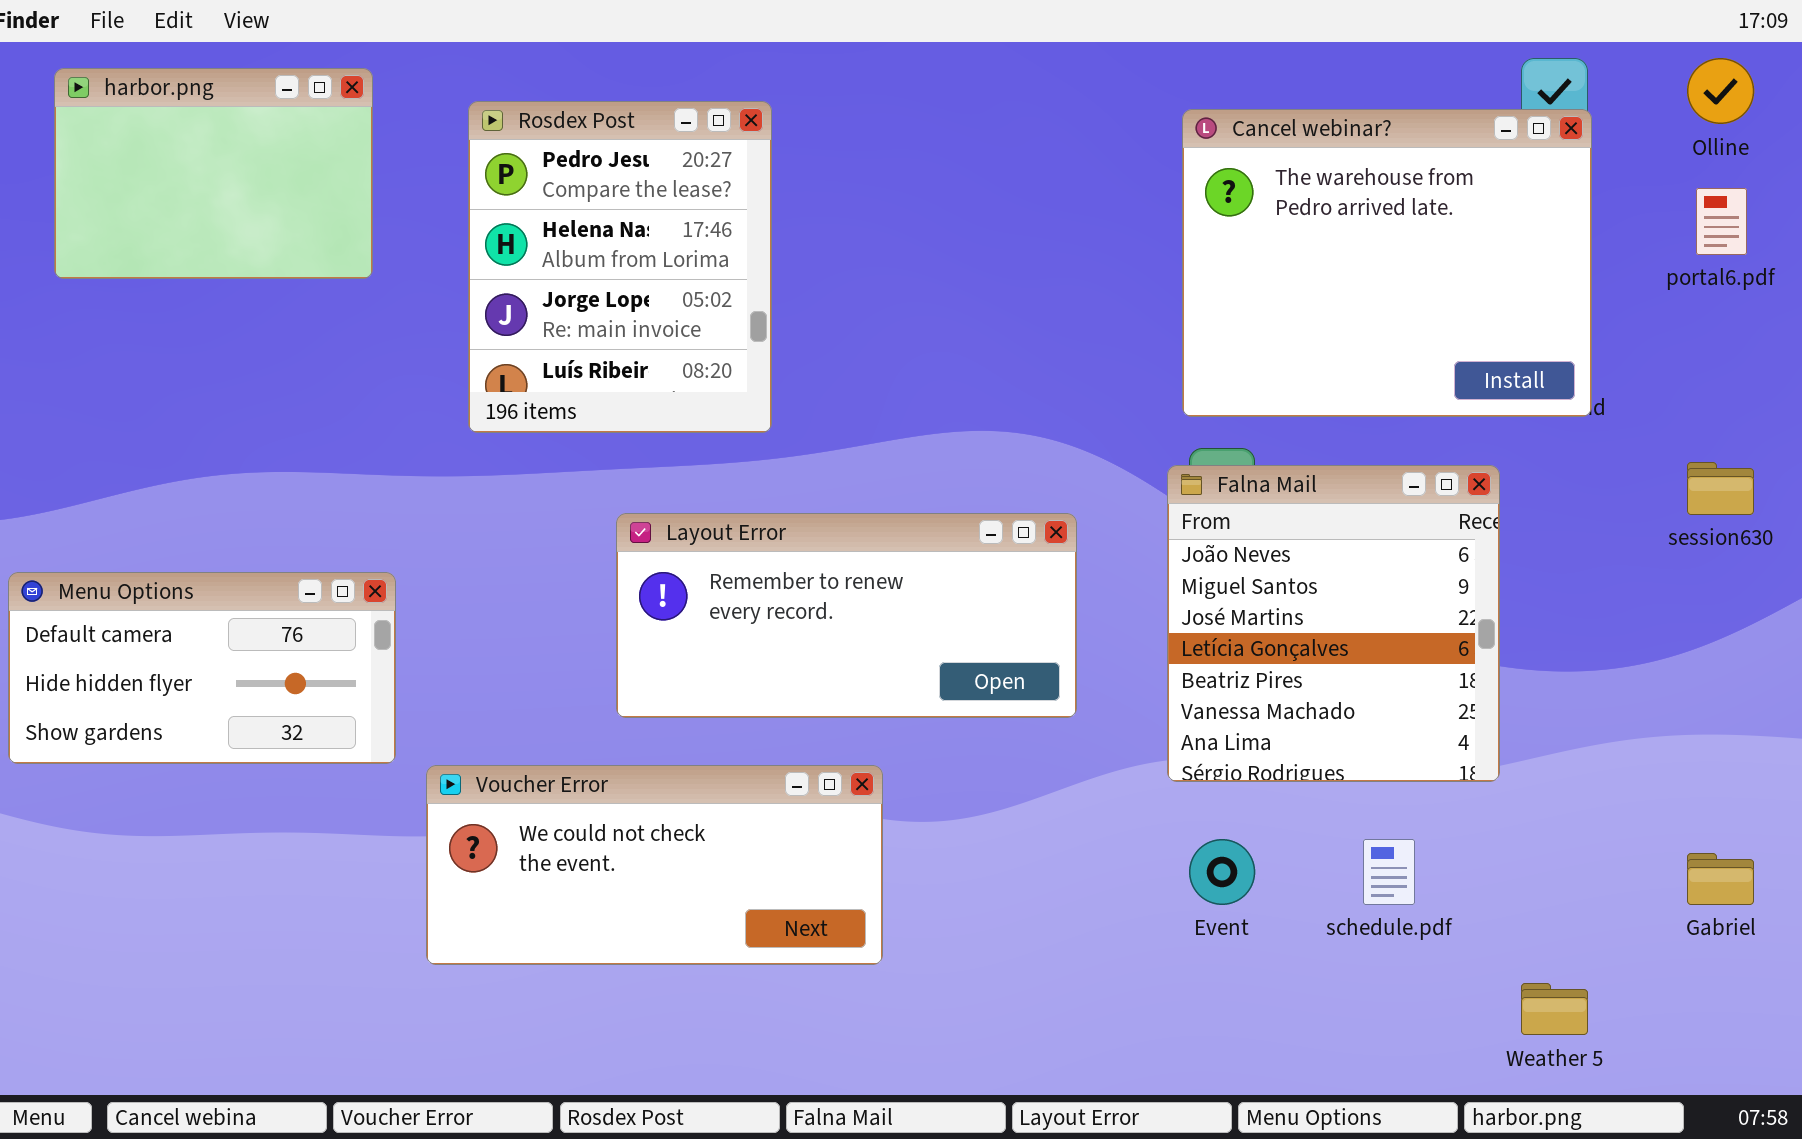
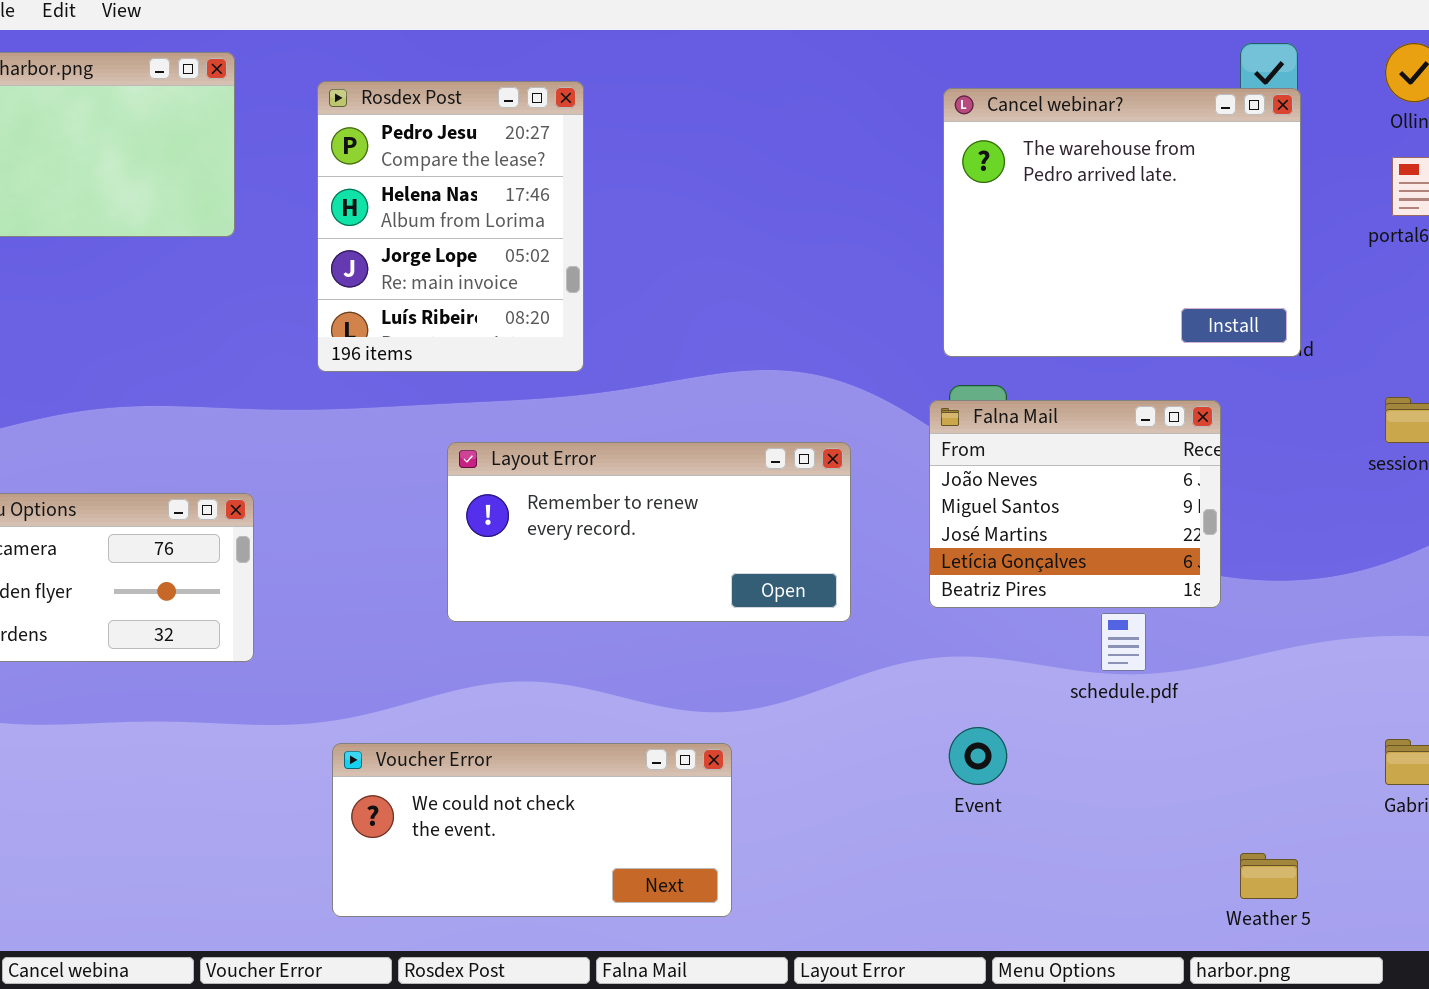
Falna Mail: [1167,465,1500,782] -> [929,400,1221,608], resized
Voucher Error: [426,765,883,965] -> [332,743,732,917], moved
schedule.pdf: [1363,839,1415,905] -> [1101,613,1146,671], moved

